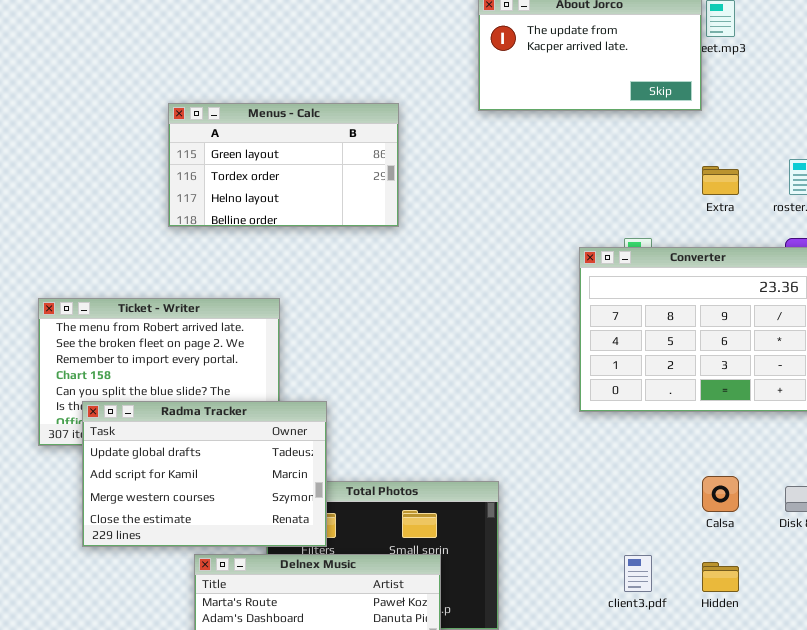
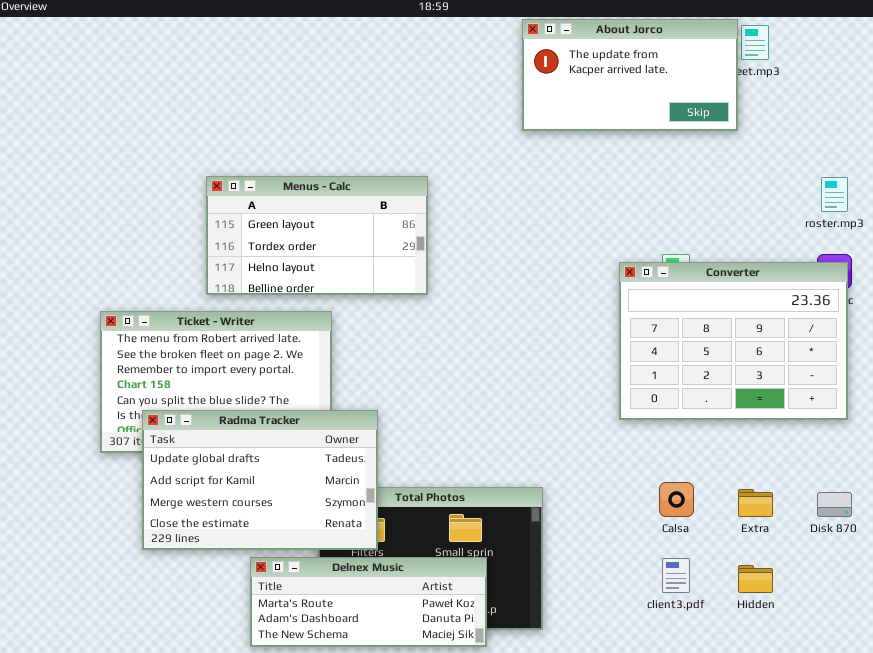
Menus - Calc: [168,103,399,227] -> [206,176,428,295], moved
Extra: [702,166,739,195] -> [738,489,773,517], moved
Calsa: [702,476,739,512] -> [659,482,694,517], moved

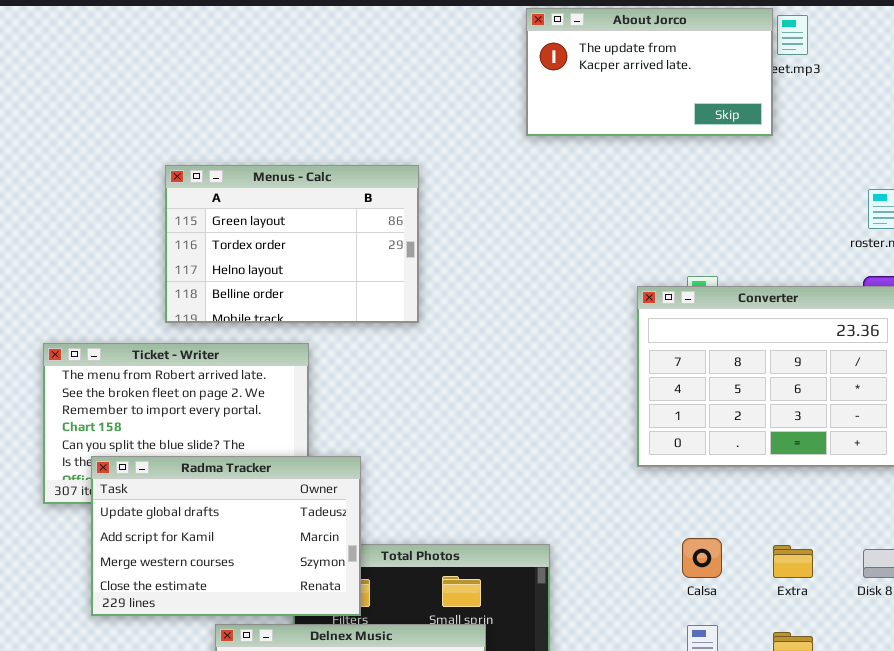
Menus - Calc: [206,176,428,295] -> [165,165,419,323], resized

